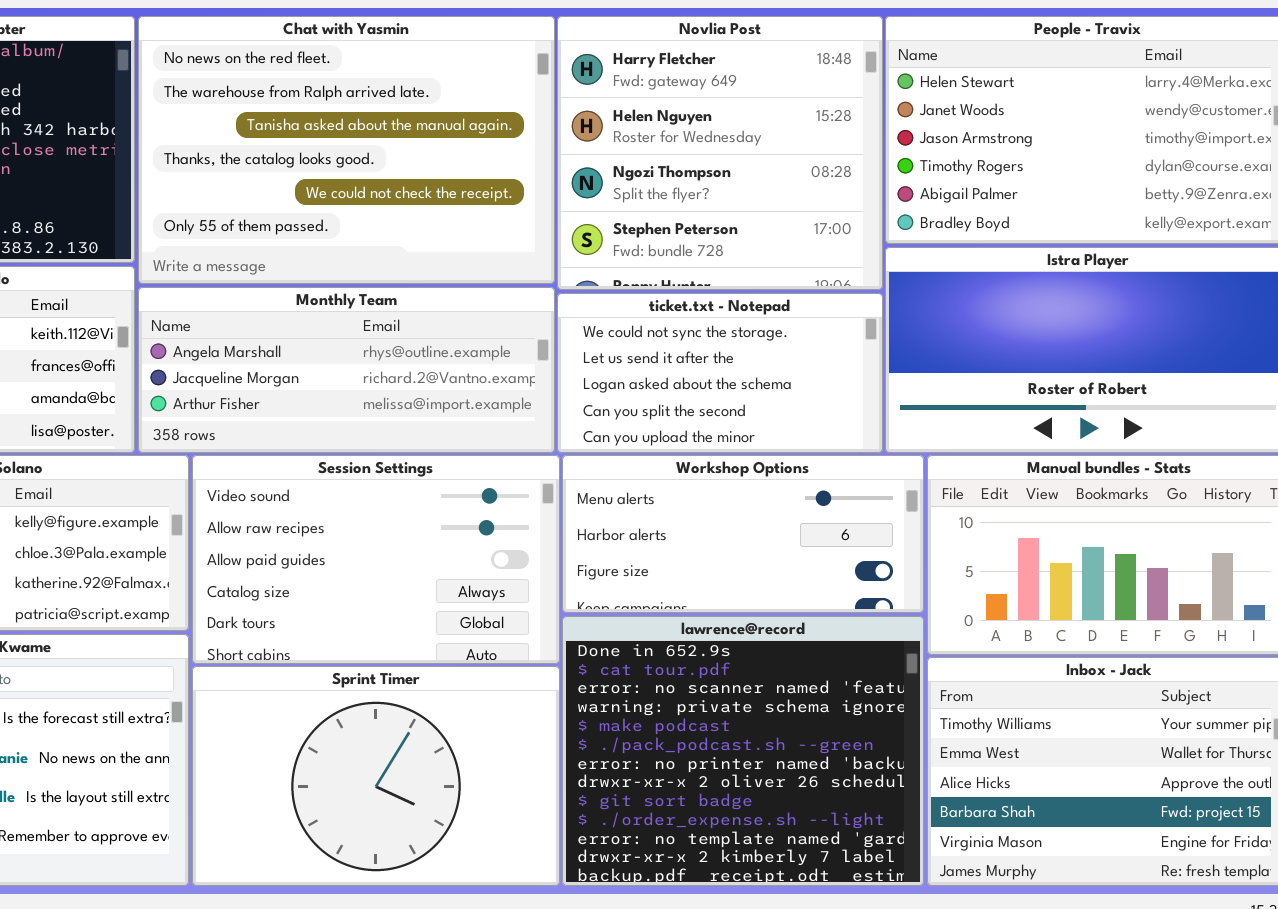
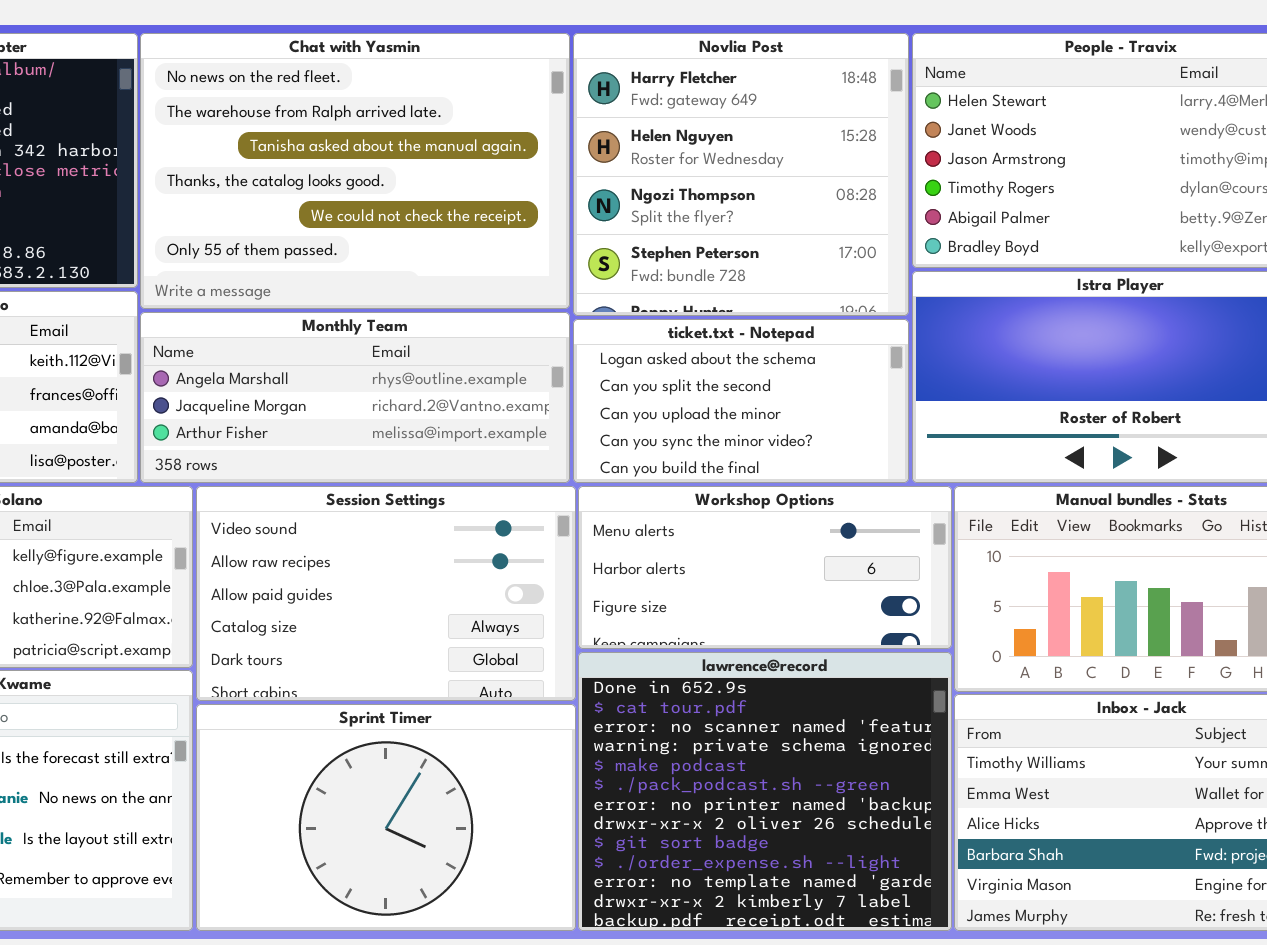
ticket.txt - Notepad: [557,293,883,453] -> [573,319,909,483], scrolled down 2 rows

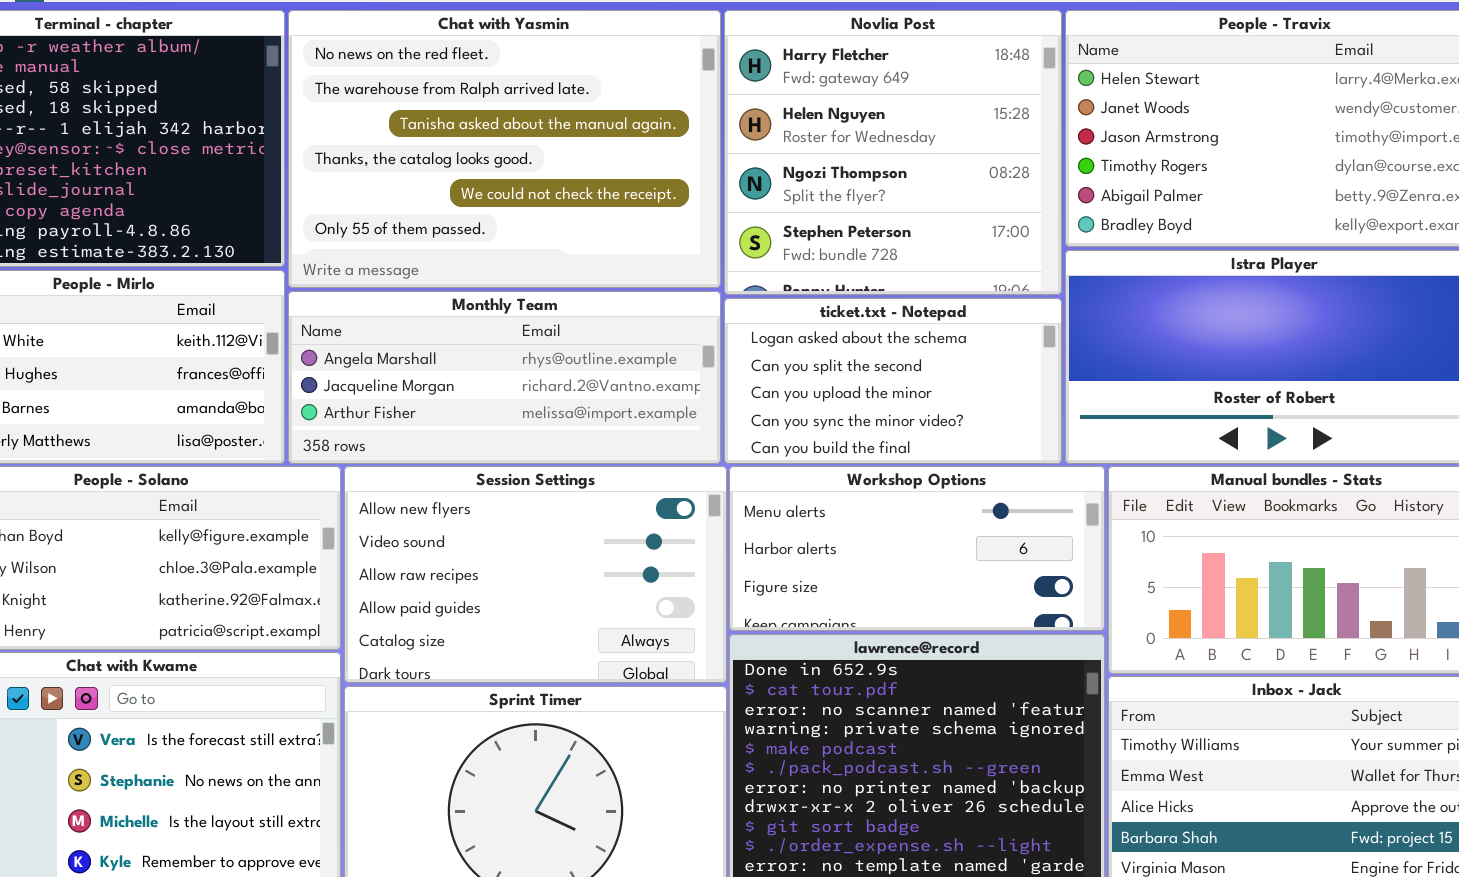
Session Settings: [196,486,576,701] -> [344,466,727,683], scrolled up 1 row

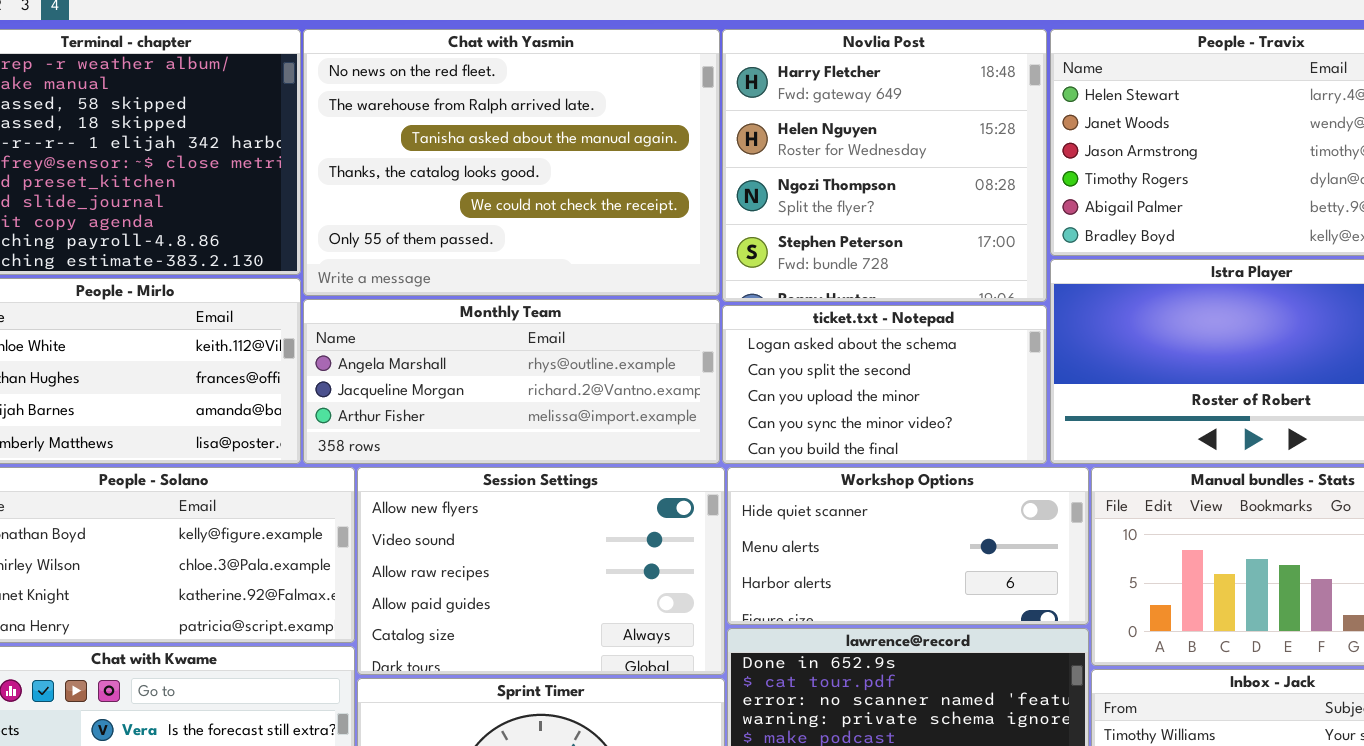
Workshop Options: [729,466,1105,631] -> [727,467,1089,625], scrolled up 1 row

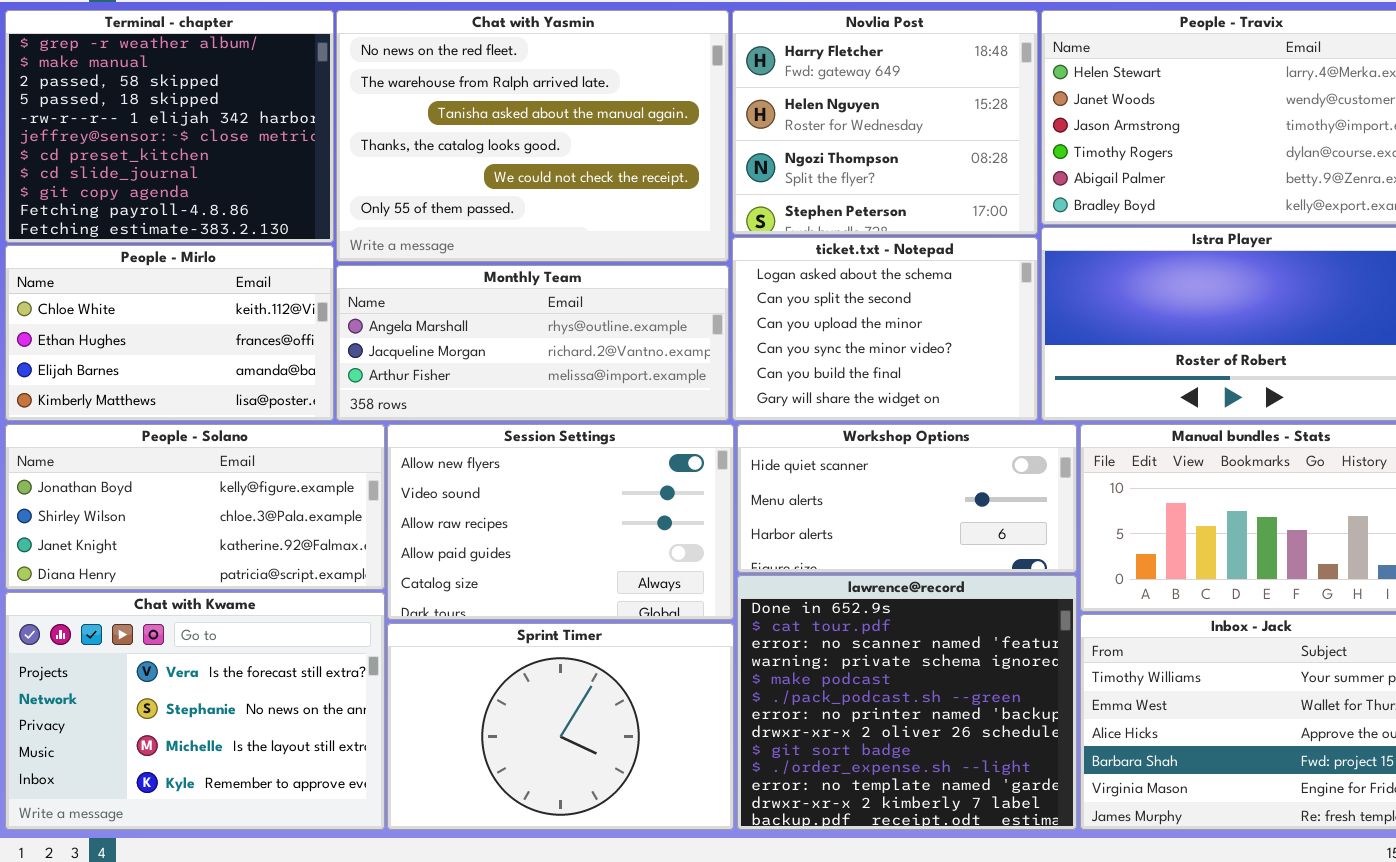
Novlia Post: [722,29,1047,302] -> [732,10,1038,235], resized
ticket.txt - Notepad: [722,305,1047,464] -> [732,237,1038,421], resized

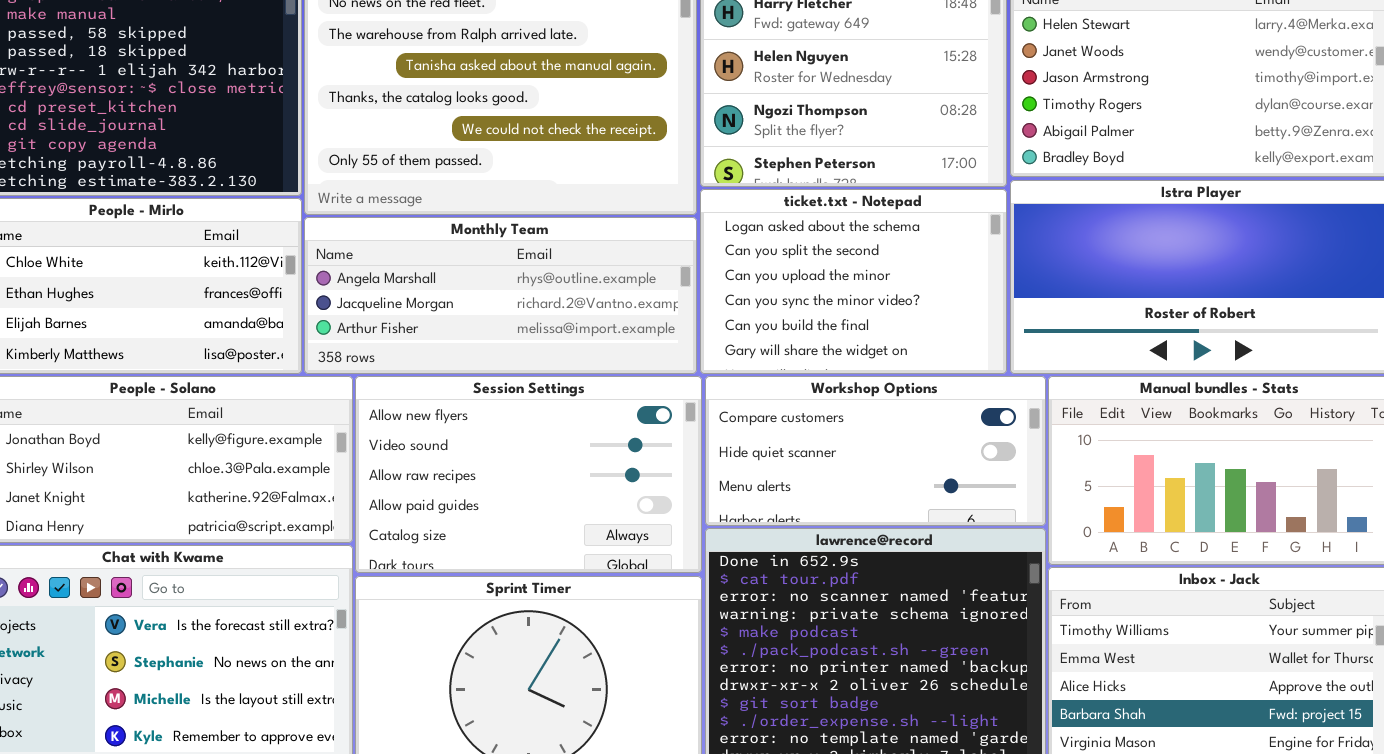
Workshop Options: [737,424,1077,573] -> [705,376,1046,526], scrolled up 1 row

